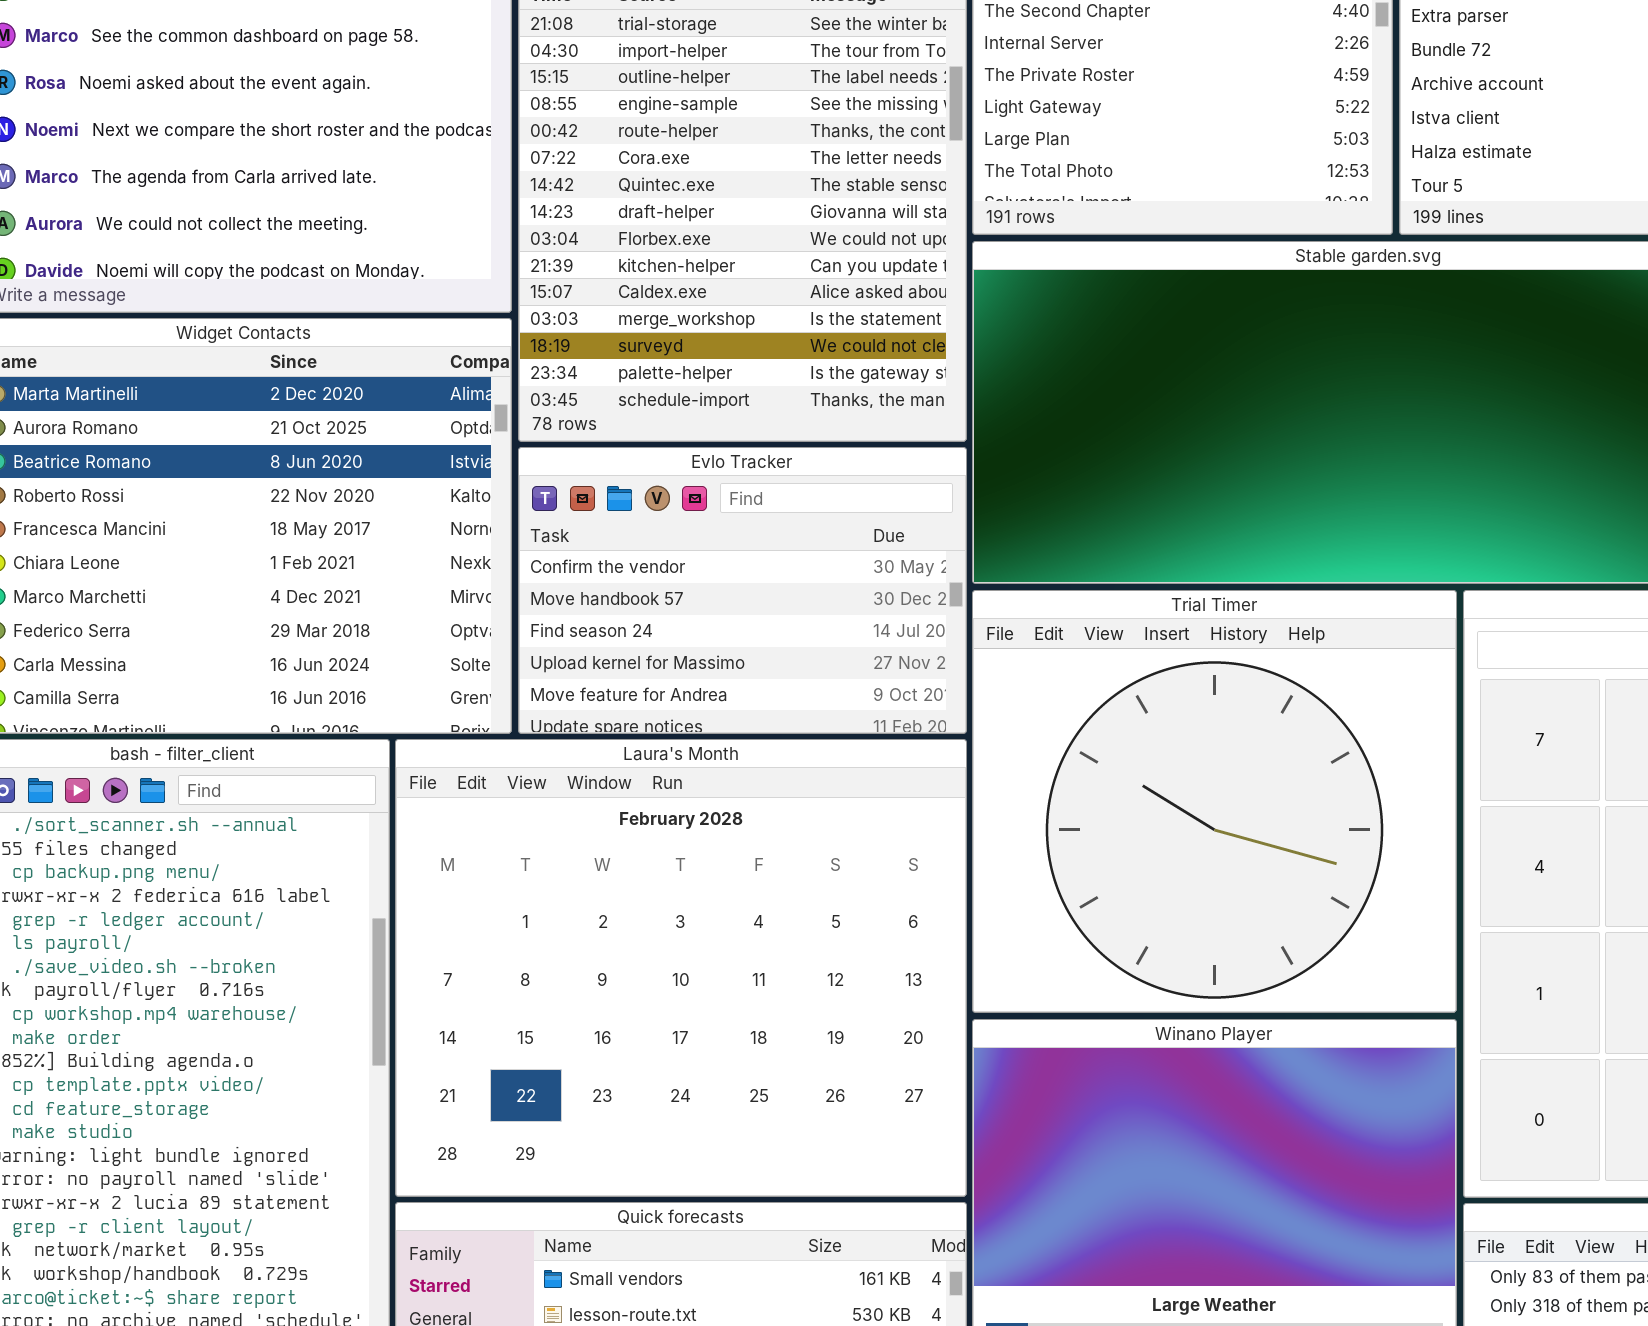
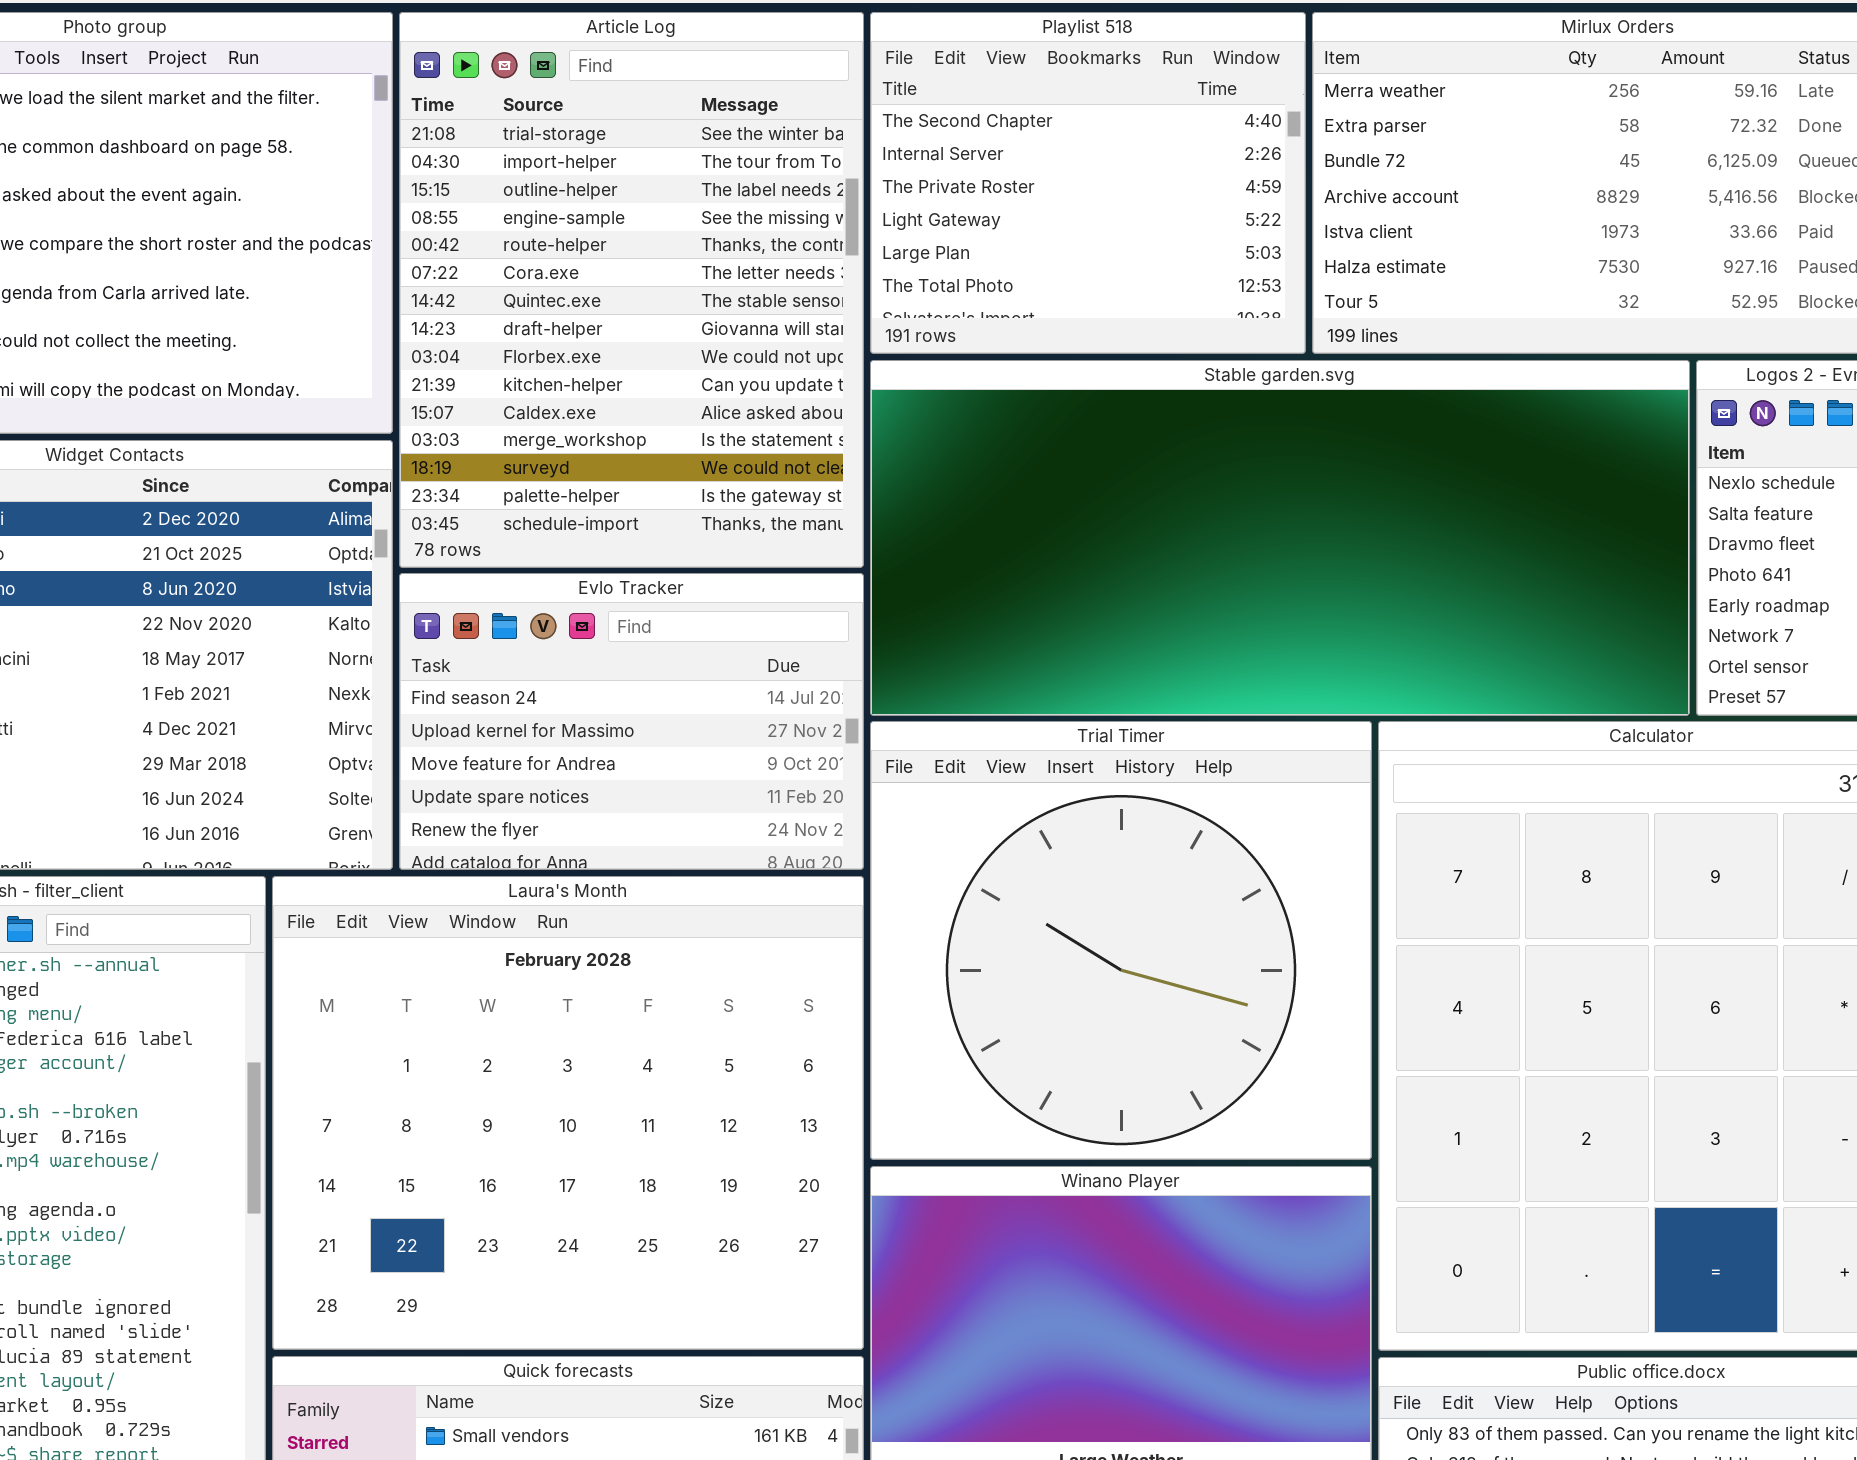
Evlo Tracker: [518,447,967,734] -> [399,573,864,870], scrolled down 2 rows

